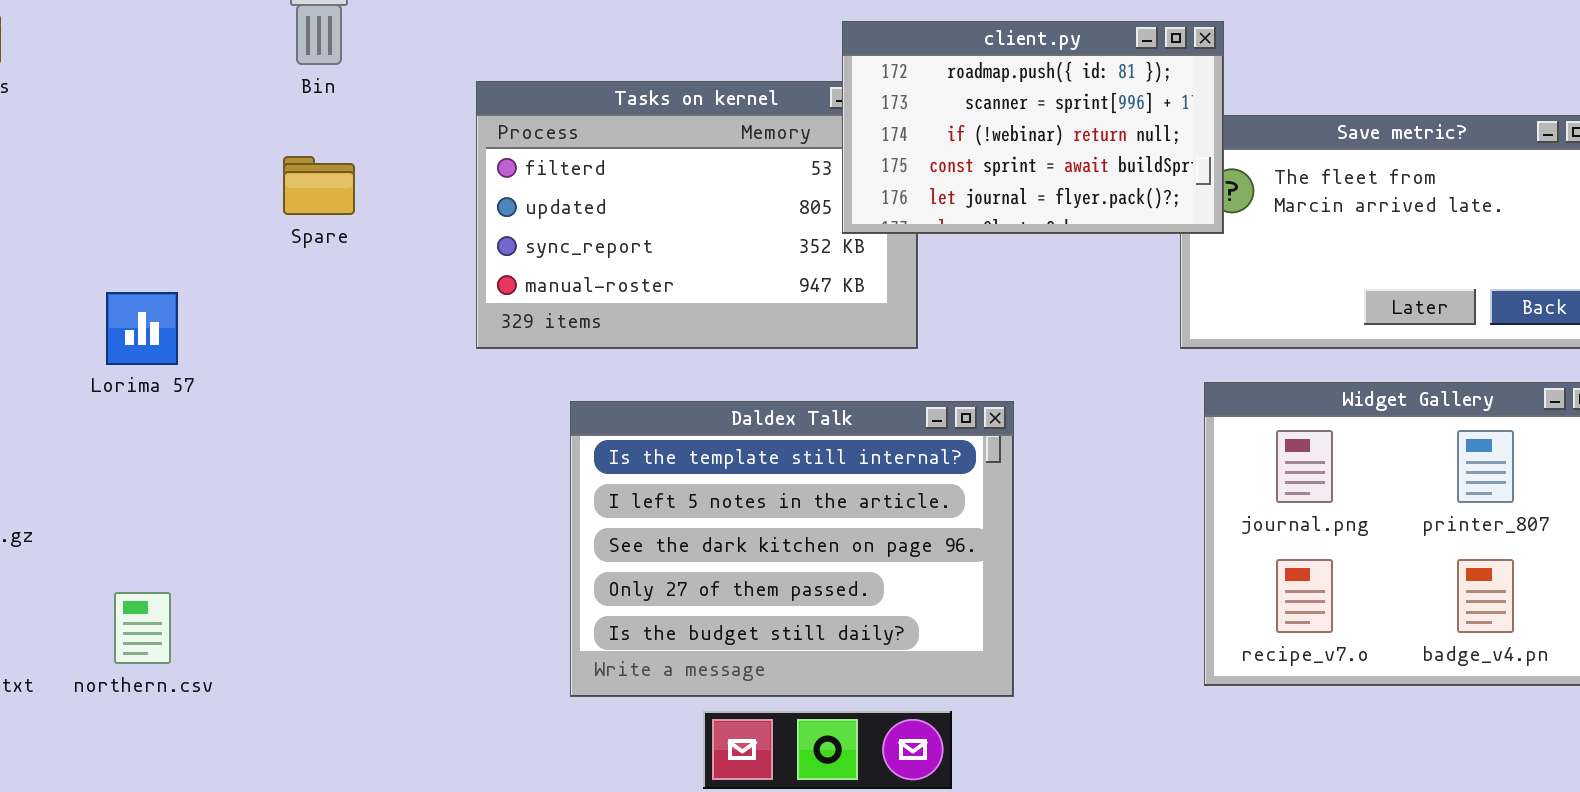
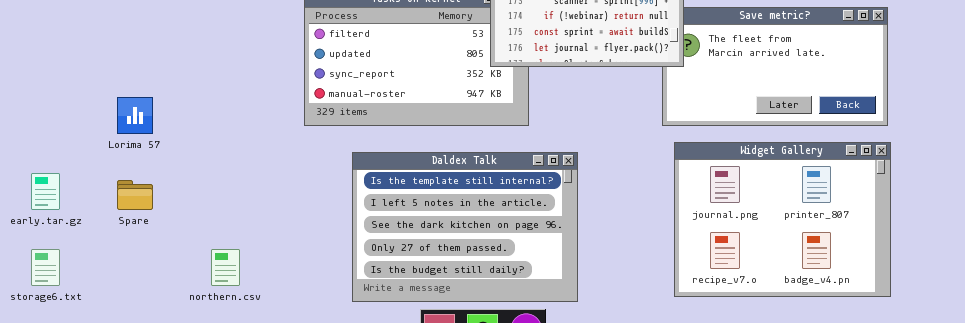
Spare: [283,156,355,215] -> [117,180,153,210], moved
northern.csv: [114,592,171,664] -> [211,249,240,286], moved

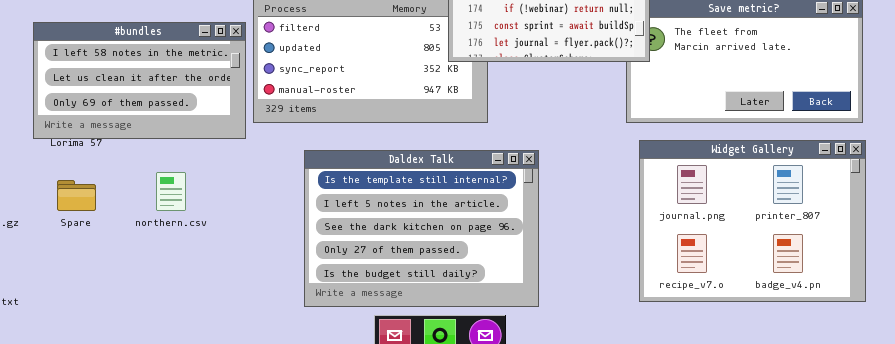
#bundles: none -> [33,22,246,139], opened
northern.csv: [211,249,240,286] -> [156,172,186,211], moved

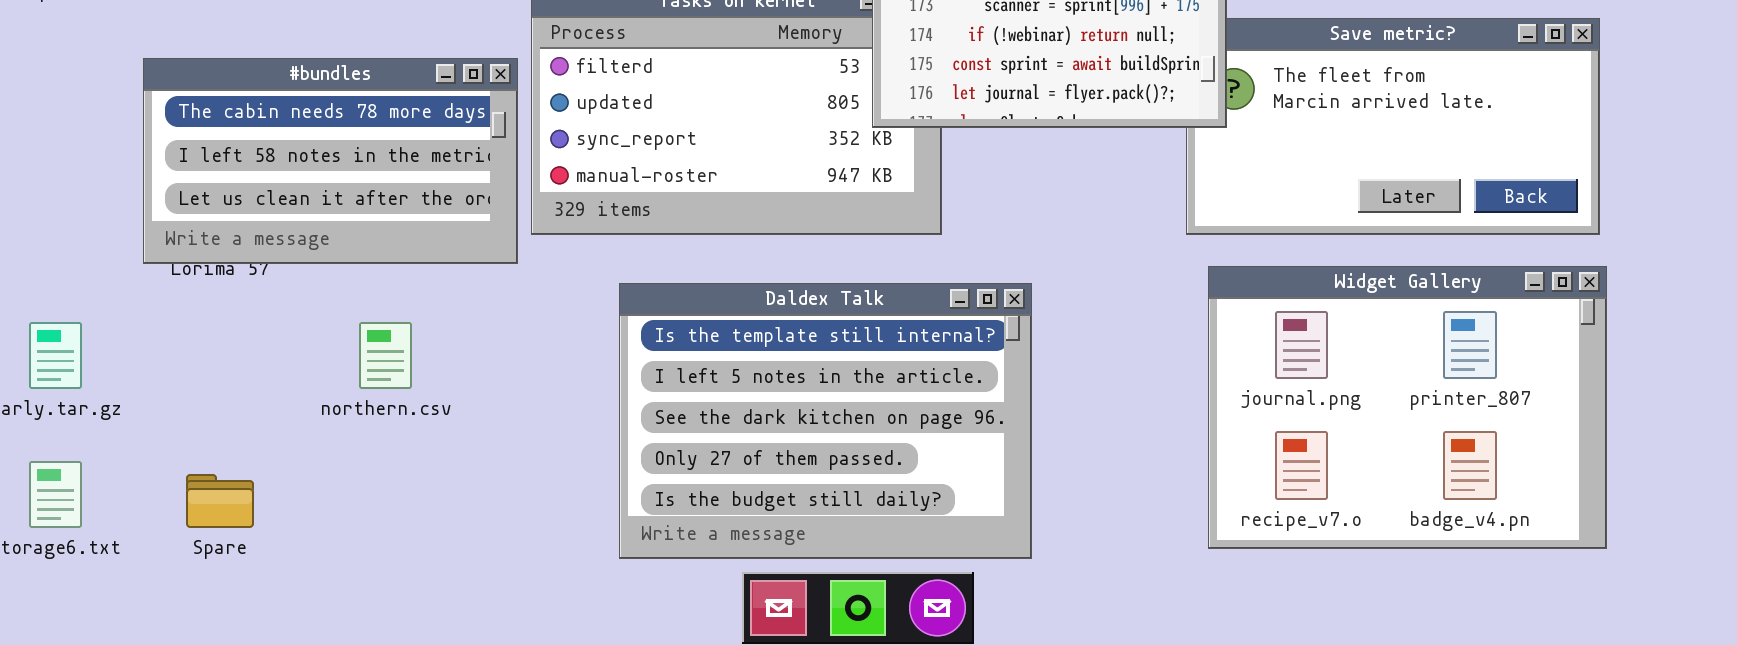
#bundles: [33,22,246,139] -> [143,58,518,264], scrolled up 1 row
Spare: [57,180,96,211] -> [186,474,254,528], moved

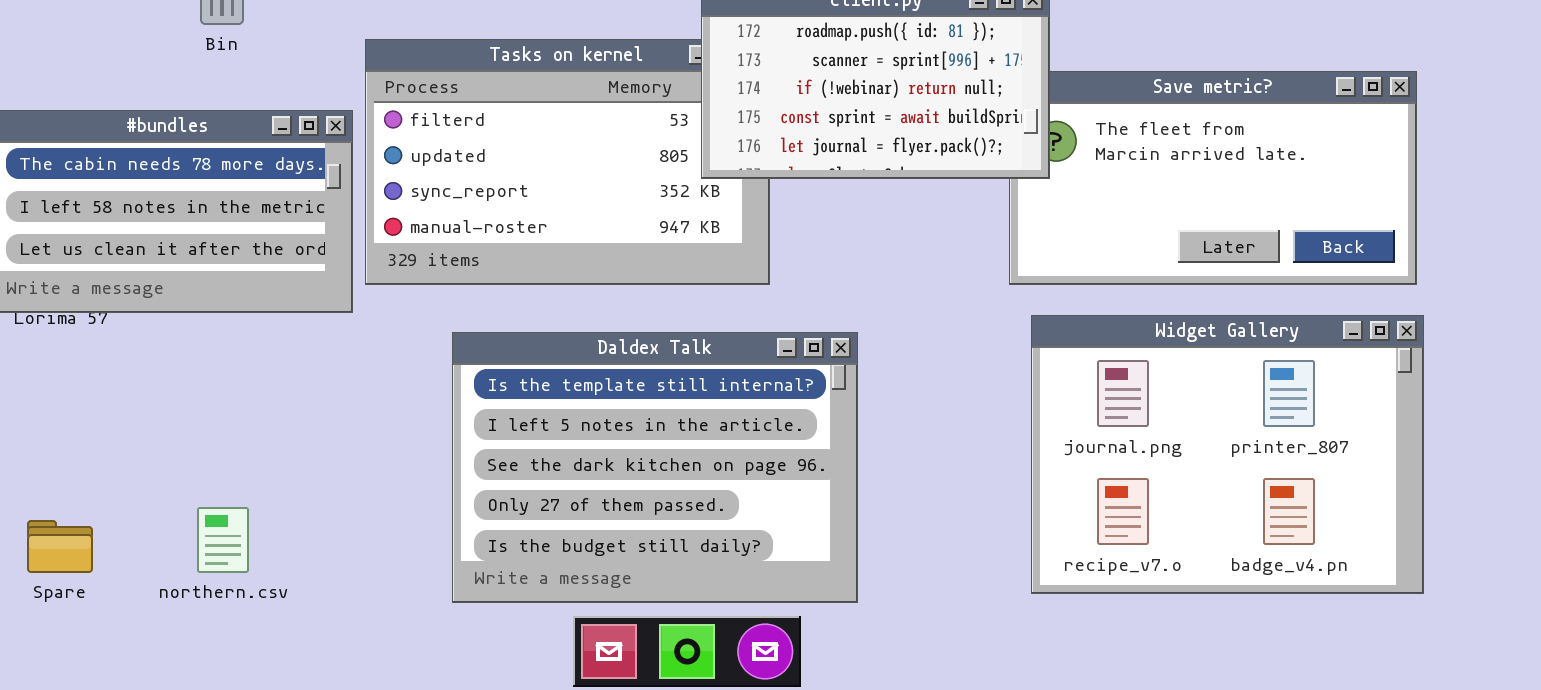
northern.csv: [359,322,412,389] -> [197,507,249,573], moved

